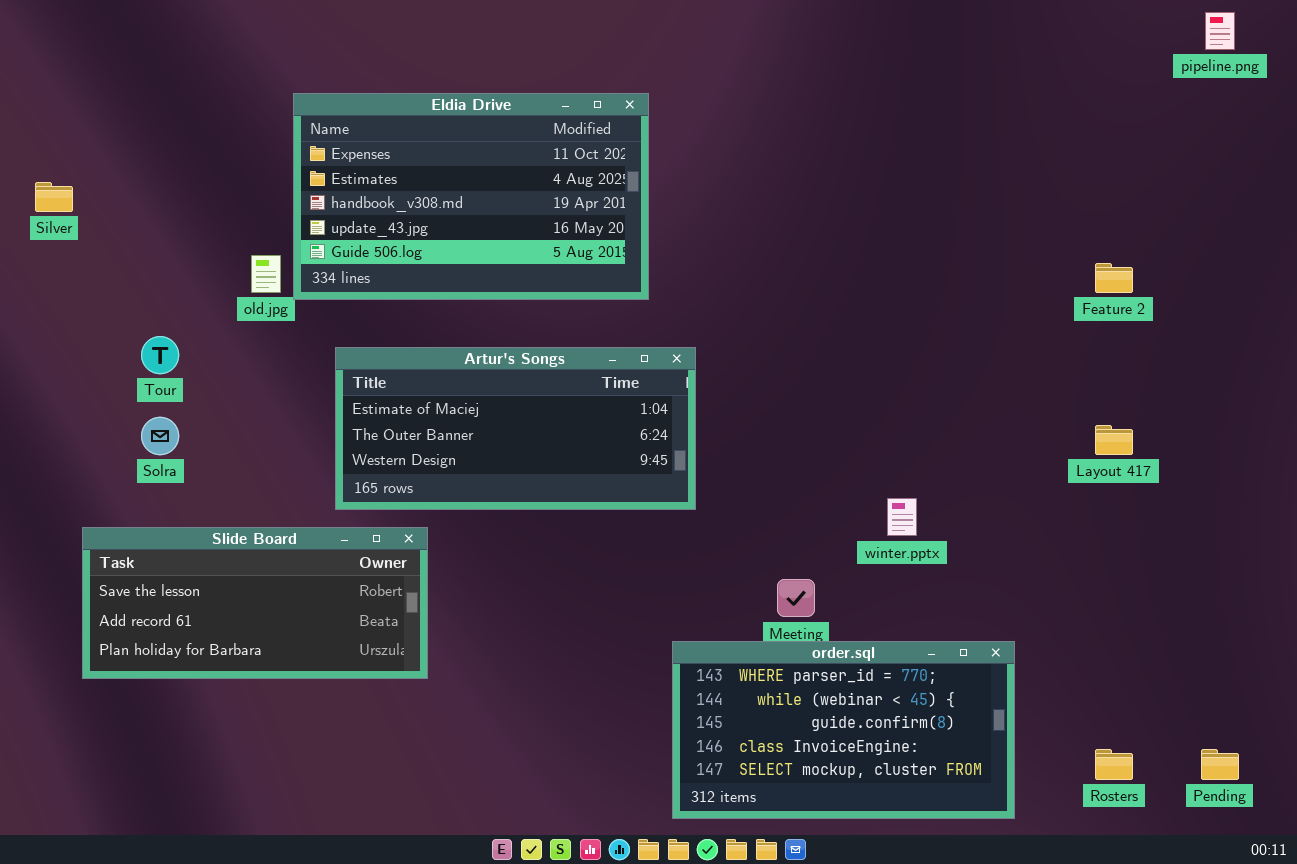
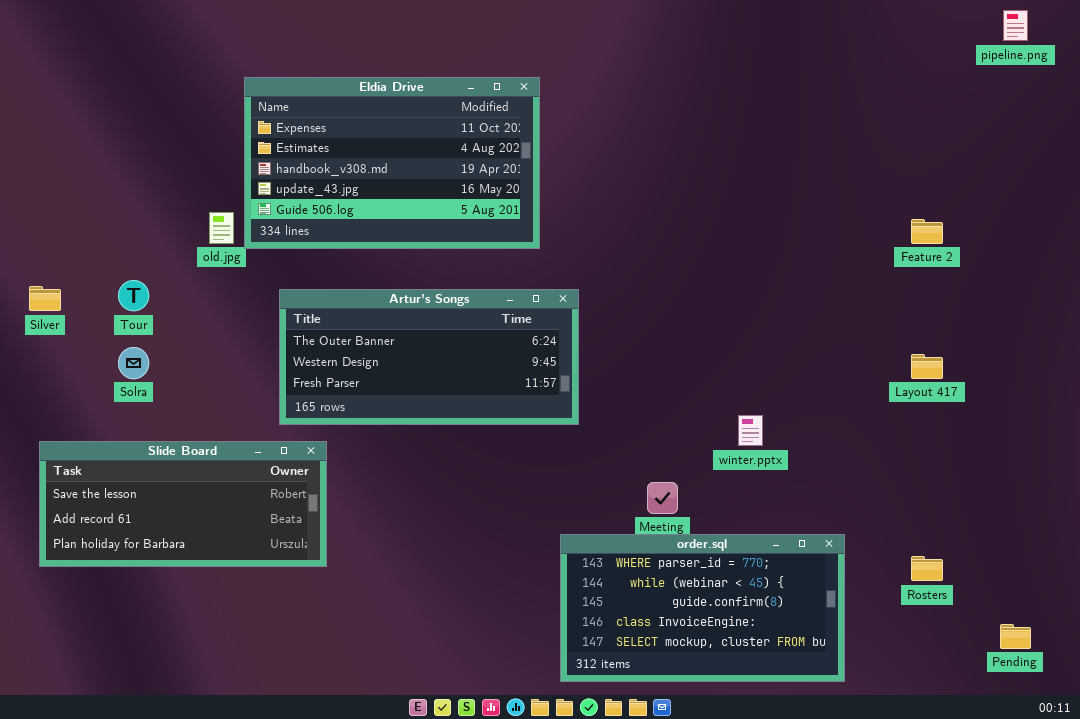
Silver: [35,182,73,212] -> [29,286,61,311], moved
Artur's Songs: [335,347,696,510] -> [279,289,579,425], scrolled down 1 row
Slide Board: [82,527,428,679] -> [39,441,327,567], moved
Rosters: [1095,749,1133,780] -> [911,556,943,581], moved

